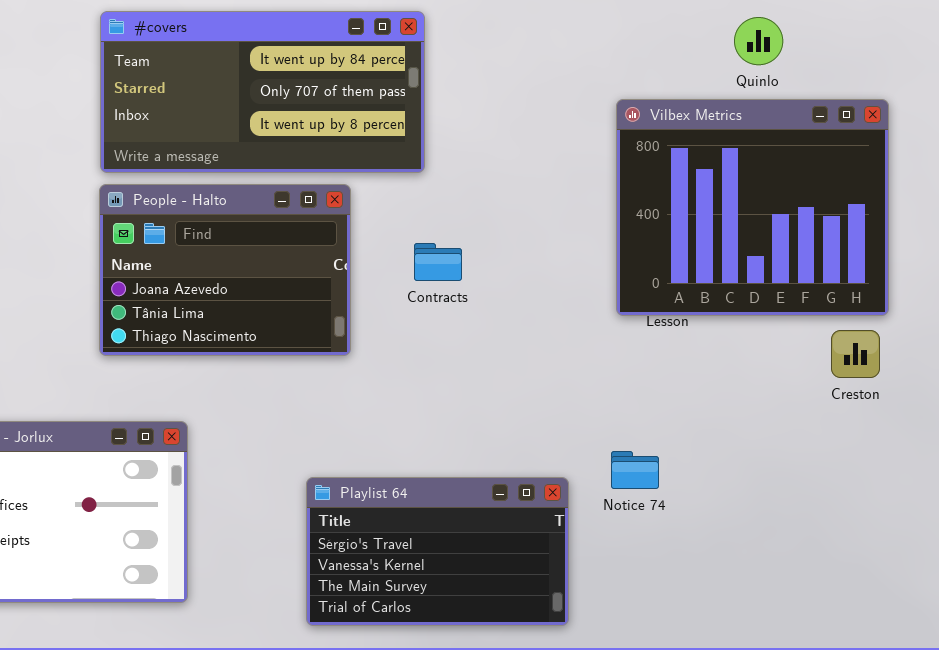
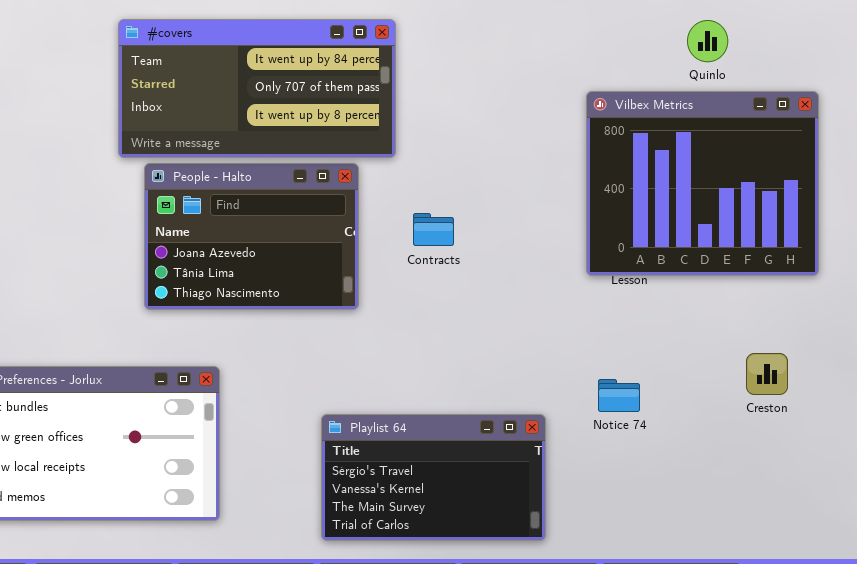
#covers: [100,11,425,173] -> [118,19,396,158], moved
Creston: [831,330,880,378] -> [746,353,788,395], moved
Notice 74: [611,451,659,489] -> [598,379,640,412], moved

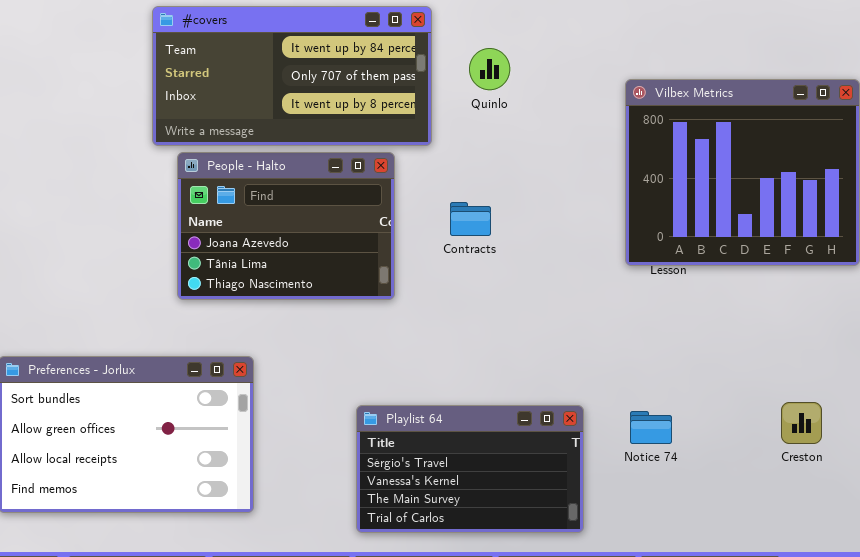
Quinlo: [687,20,728,62] -> [469,48,510,90], moved
Creston: [746,353,788,395] -> [781,402,822,444], moved
Notice 74: [598,379,640,412] -> [630,411,672,444], moved

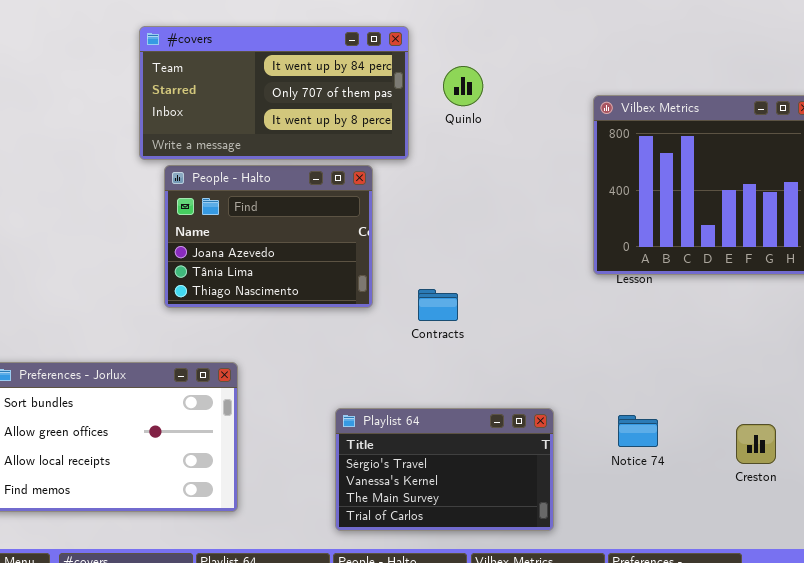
Contracts: [450,202,491,236] -> [418,289,458,321], moved
Creston: [781,402,822,444] -> [736,424,776,464], moved
Notice 74: [630,411,672,444] -> [618,415,658,447], moved

